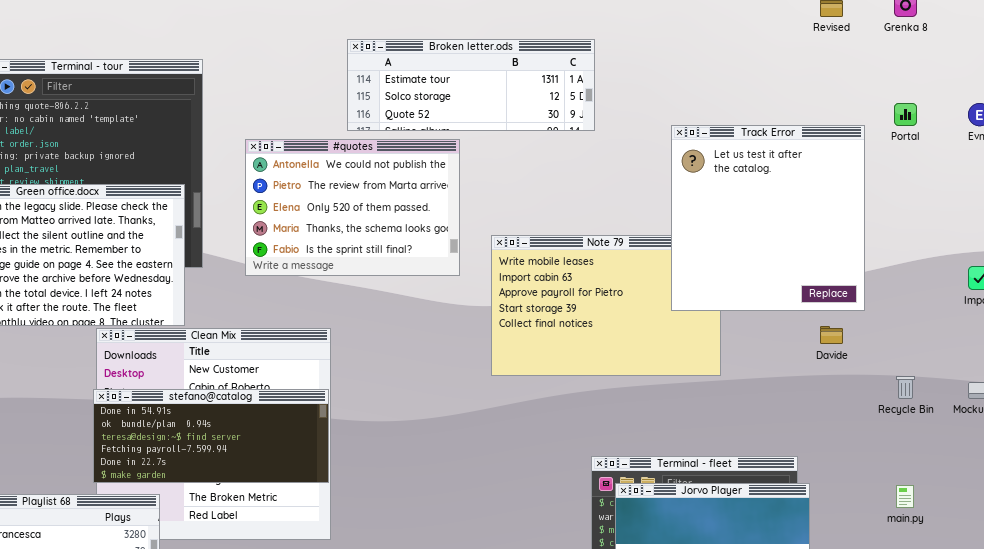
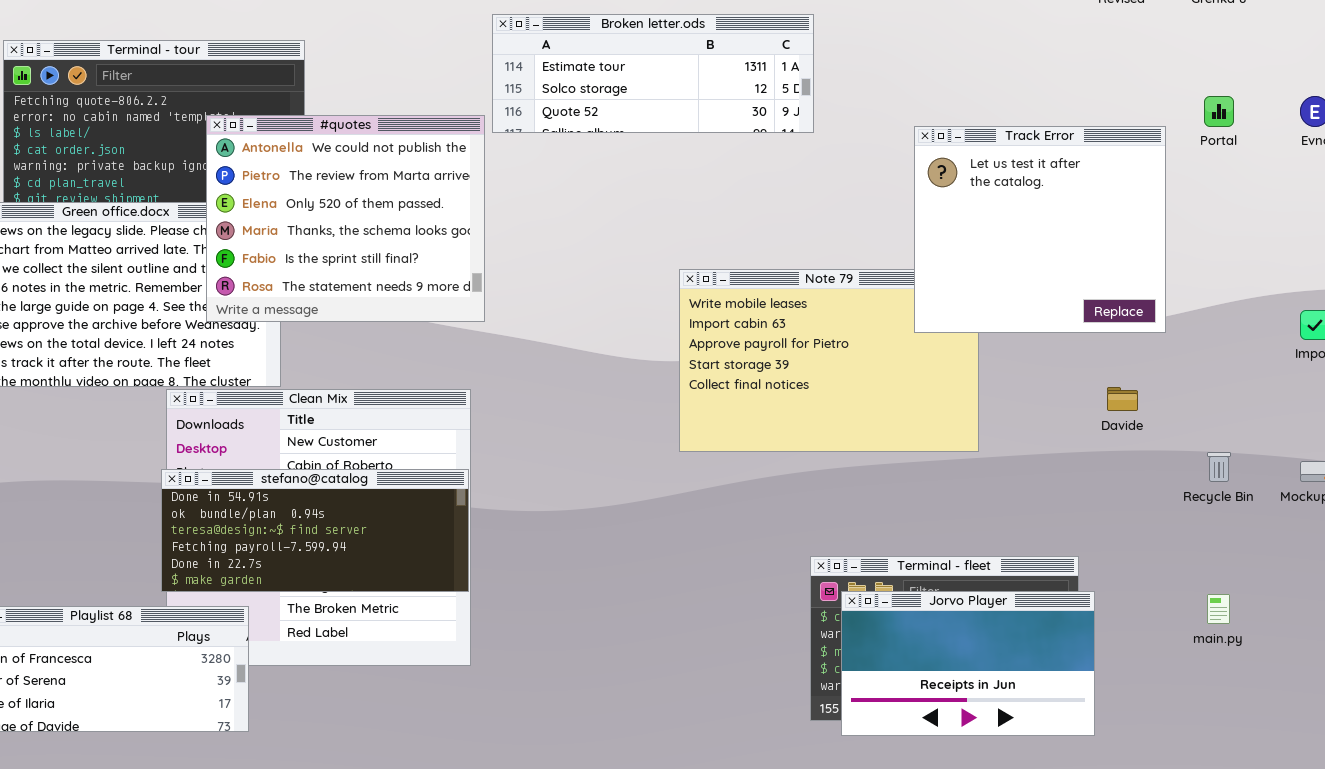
Track Error: [671,125,865,311] -> [914,126,1166,333], resized
#quotes: [245,139,460,276] -> [206,115,485,322], moved, resized

